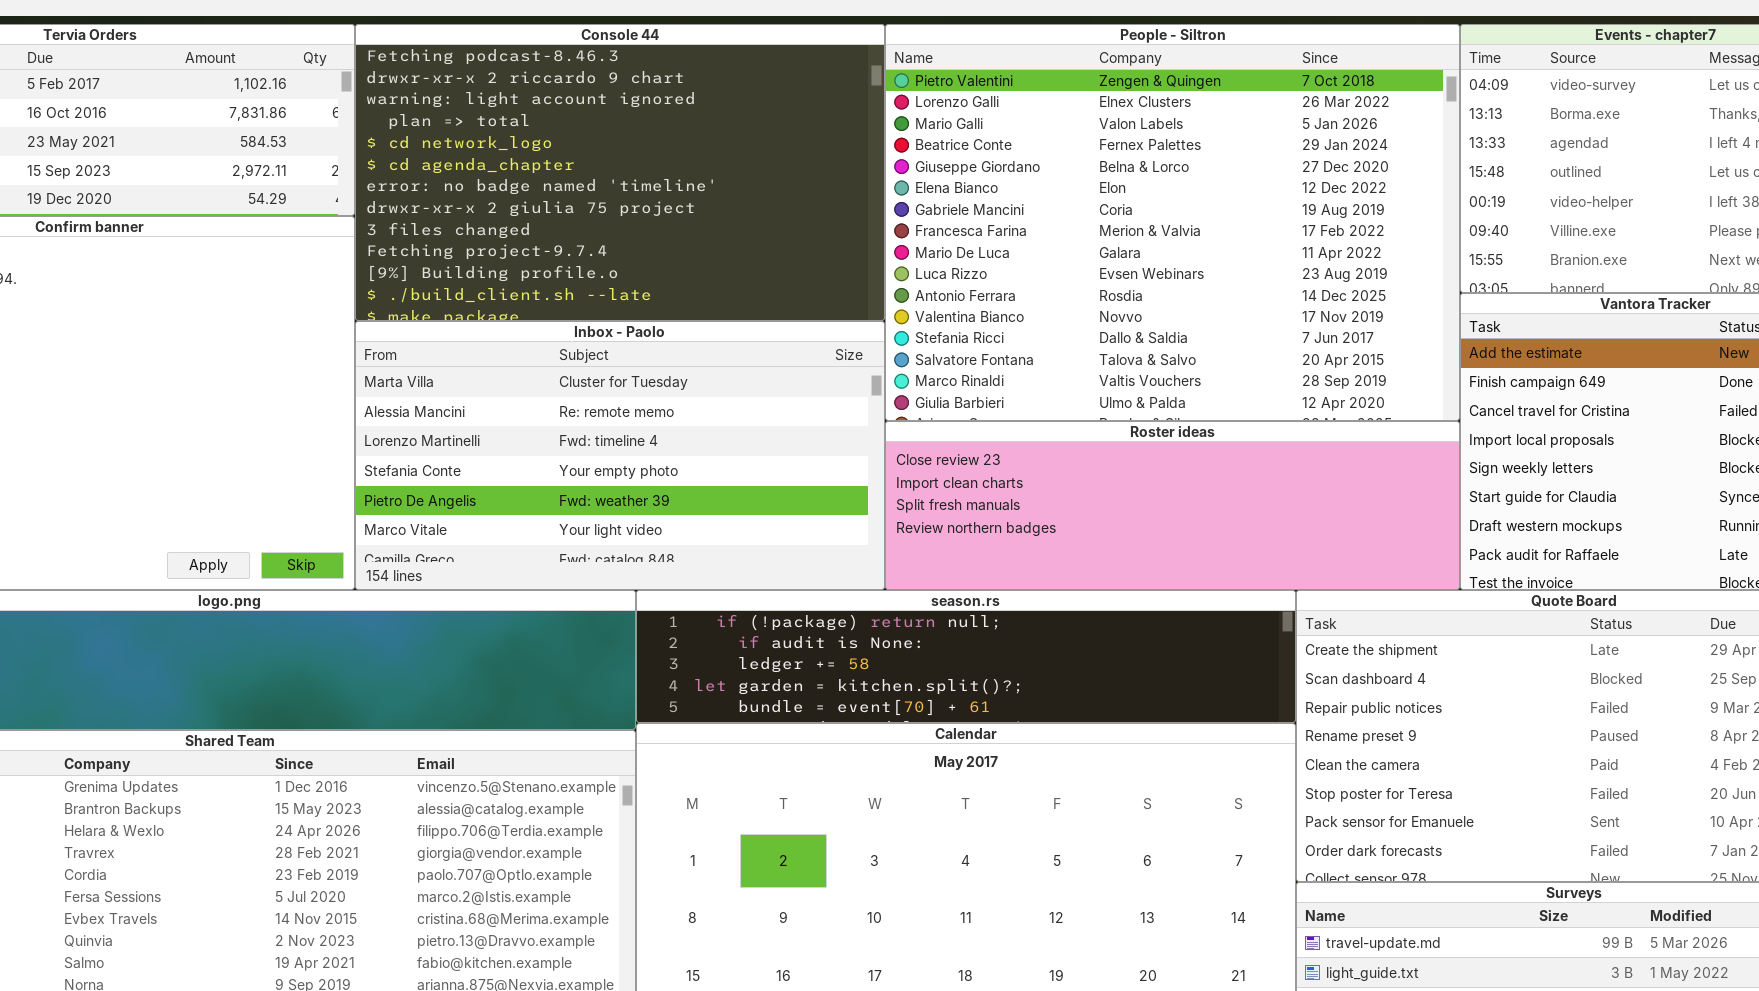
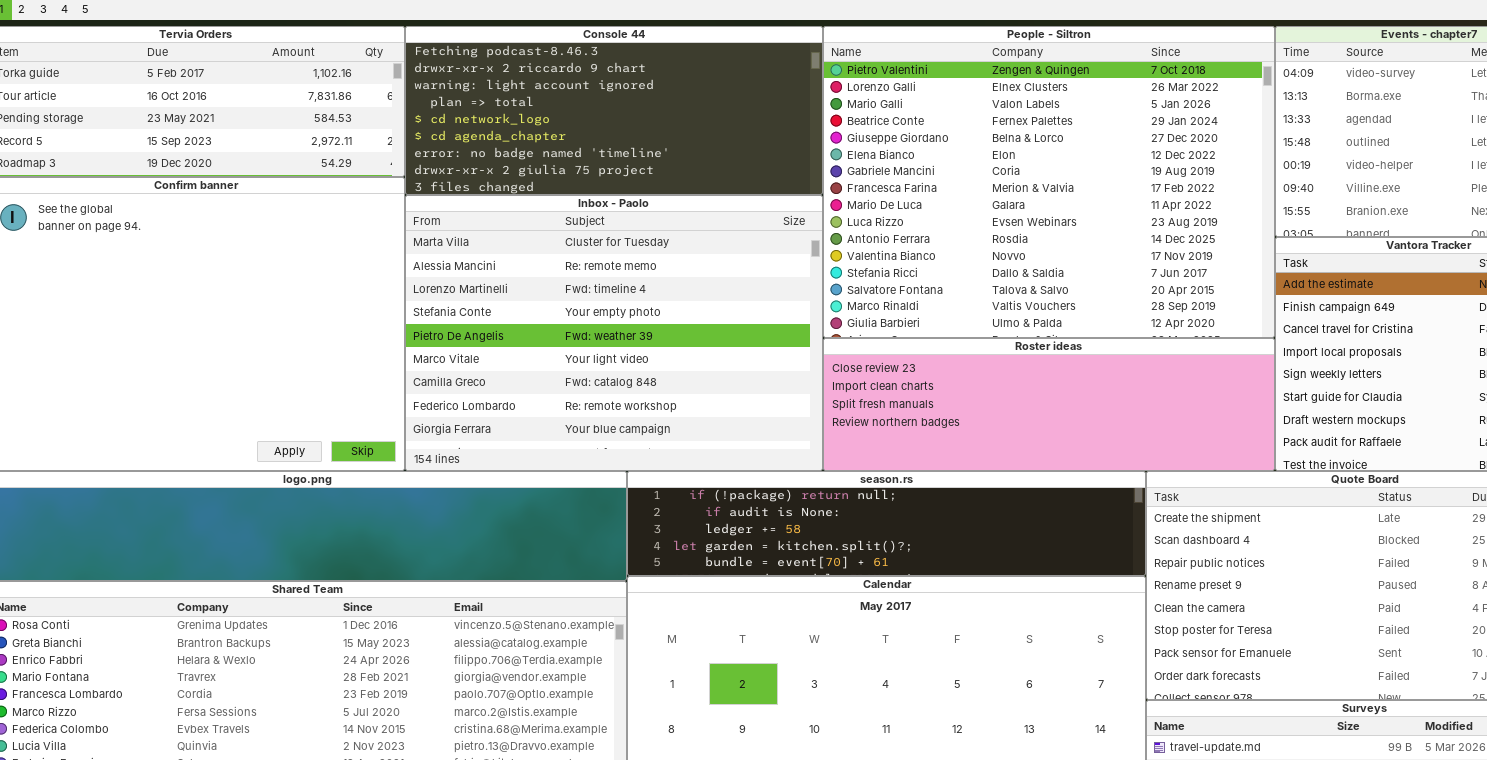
Console 44: [355,24,885,321] -> [405,26,823,195], resized
Inbox - Paolo: [355,321,885,590] -> [405,195,823,471], resized

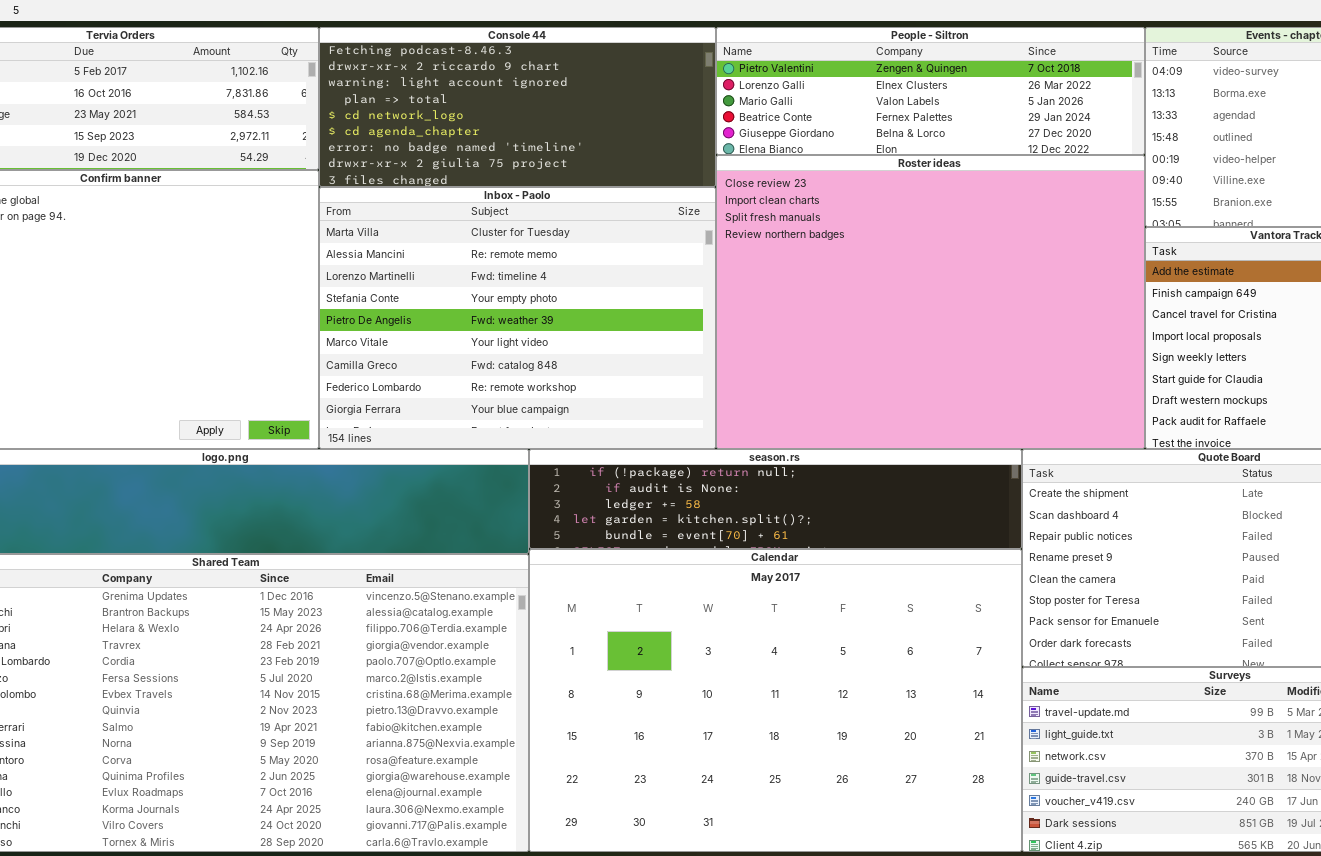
People - Siltron: [823,26,1275,338] -> [716,27,1145,155], resized
Roster ideas: [823,338,1275,471] -> [716,155,1145,449], resized

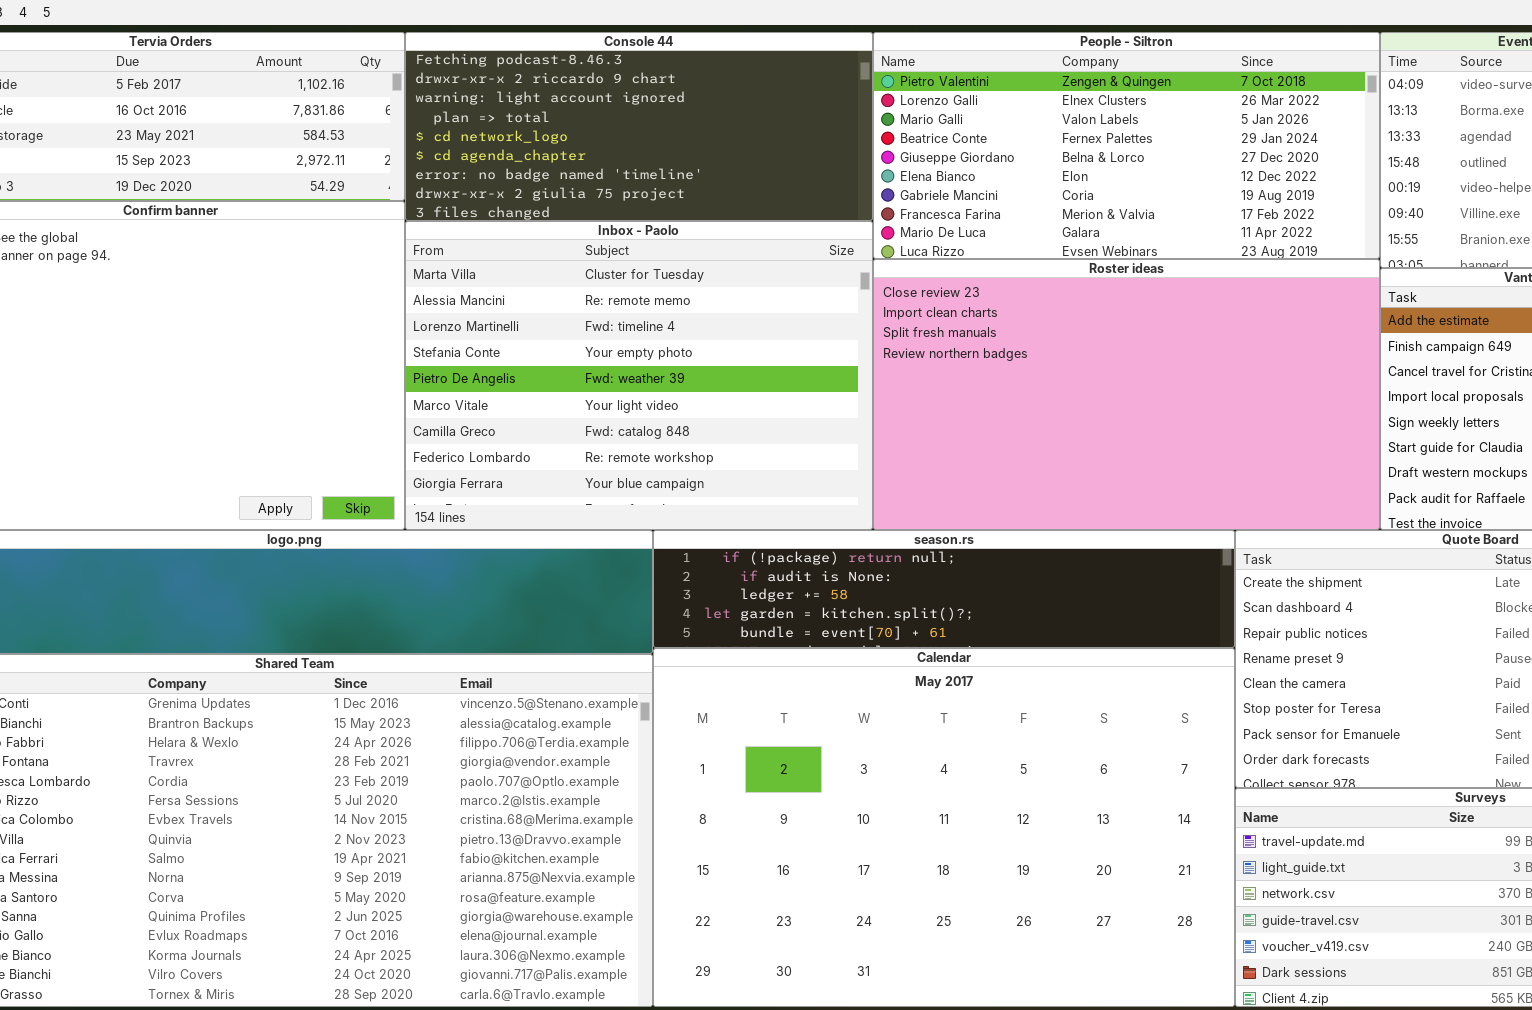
People - Siltron: [716,27,1145,155] -> [873,32,1380,259], resized
Roster ideas: [716,155,1145,449] -> [873,259,1380,530], resized

